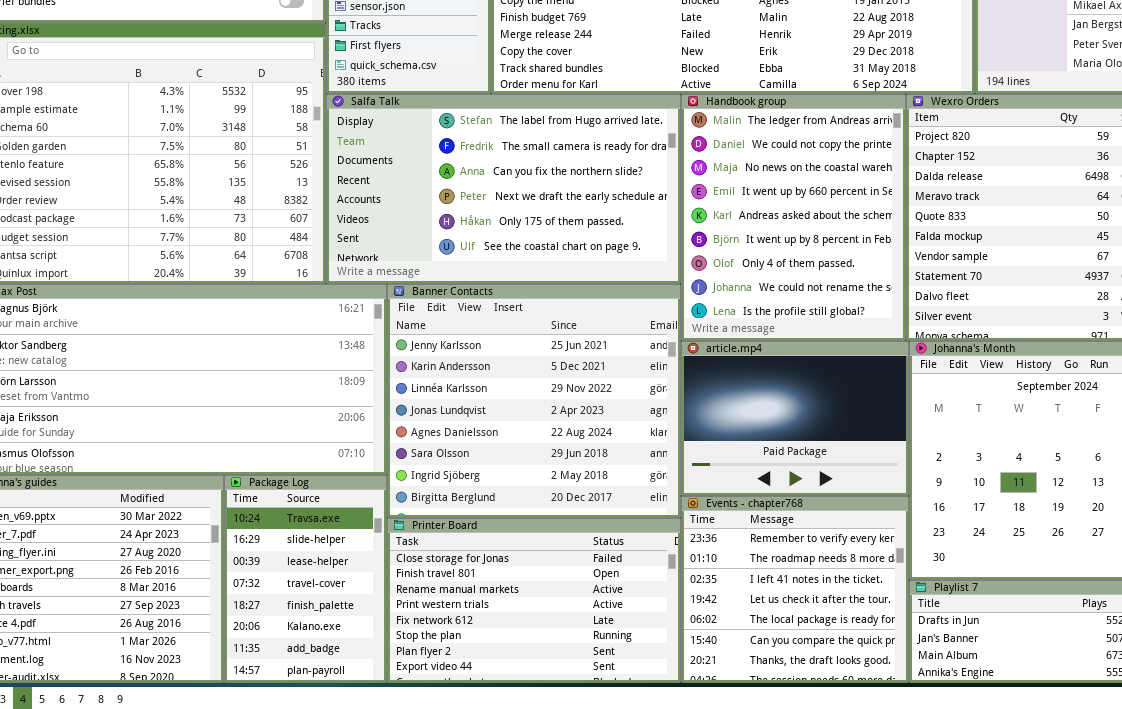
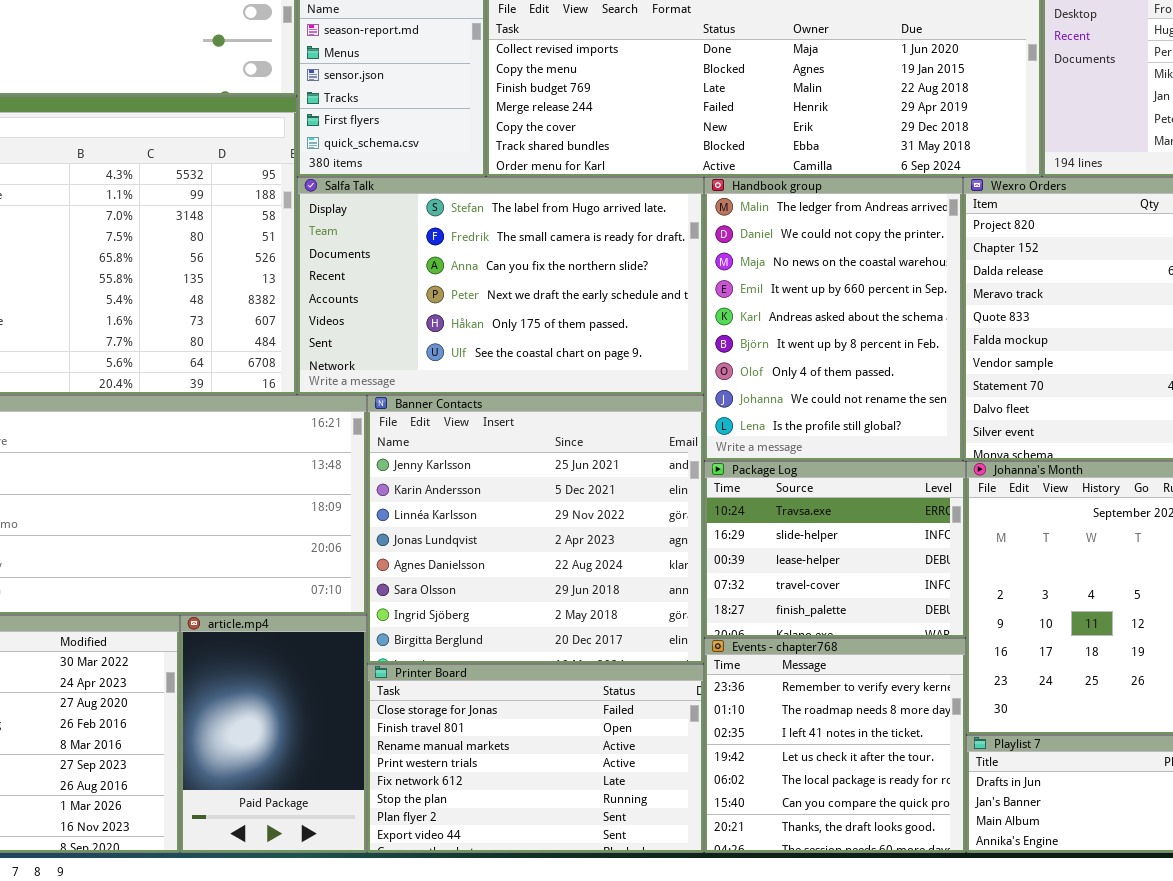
article.mp4: [681,341,909,496] -> [180,615,367,853], moved, resized
Package Log: [224,475,387,683] -> [704,461,966,638], moved, resized

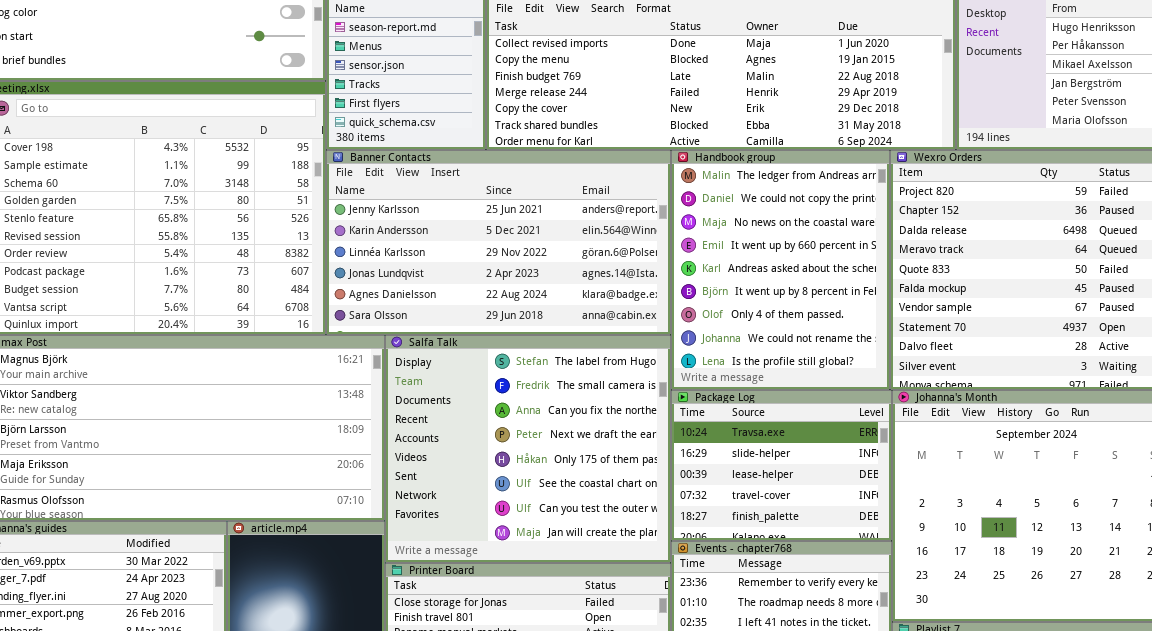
Salfa Talk: [297,177,704,395] -> [385,335,671,563], moved, resized
Banner Contacts: [367,395,704,664] -> [326,150,671,335], moved, resized

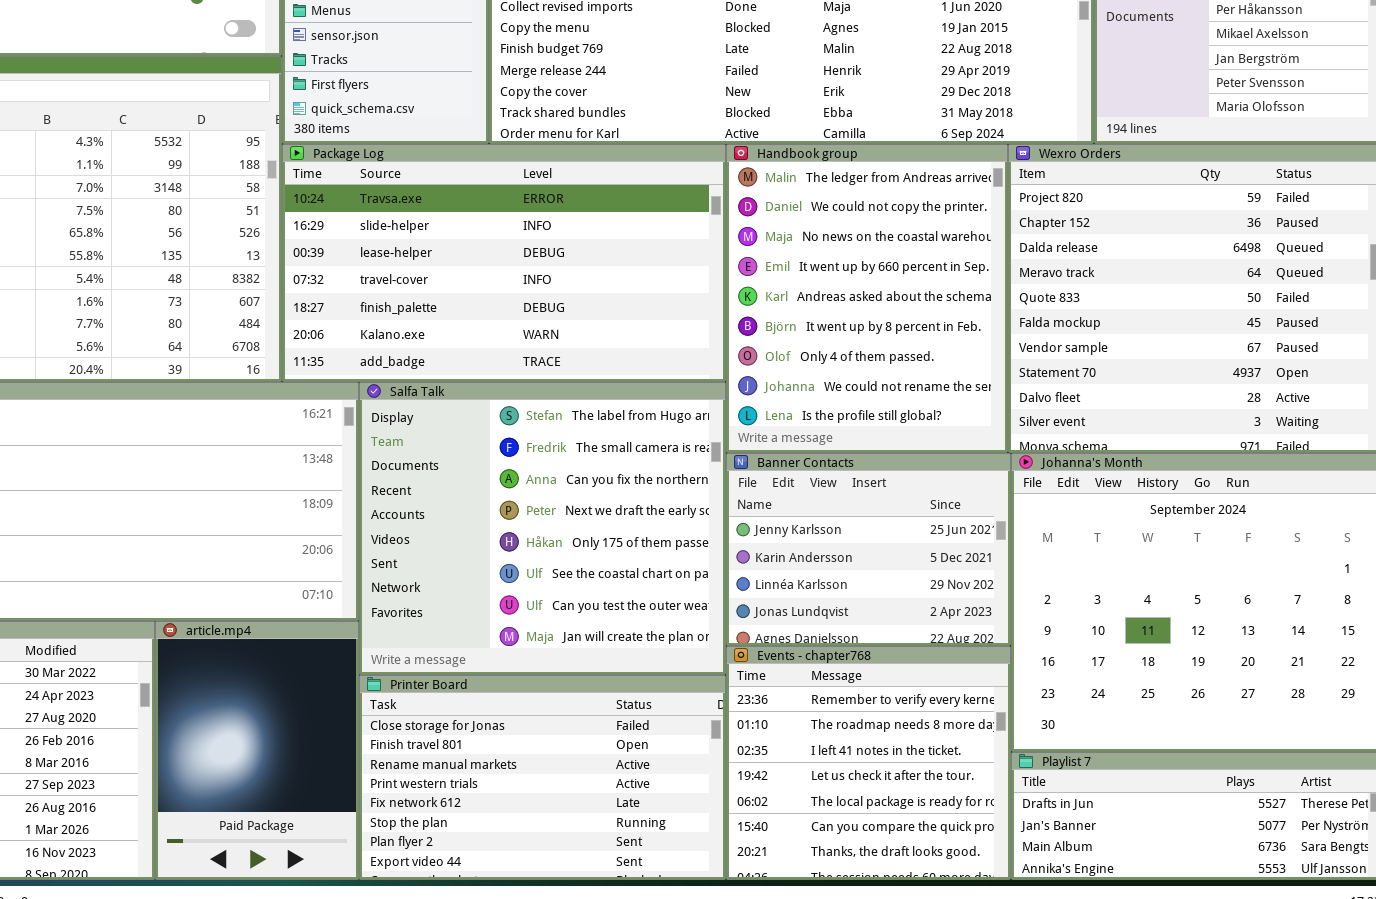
Banner Contacts: [326,150,671,335] -> [726,453,1011,646], moved, resized
Package Log: [671,390,892,541] -> [282,144,726,382], moved, resized

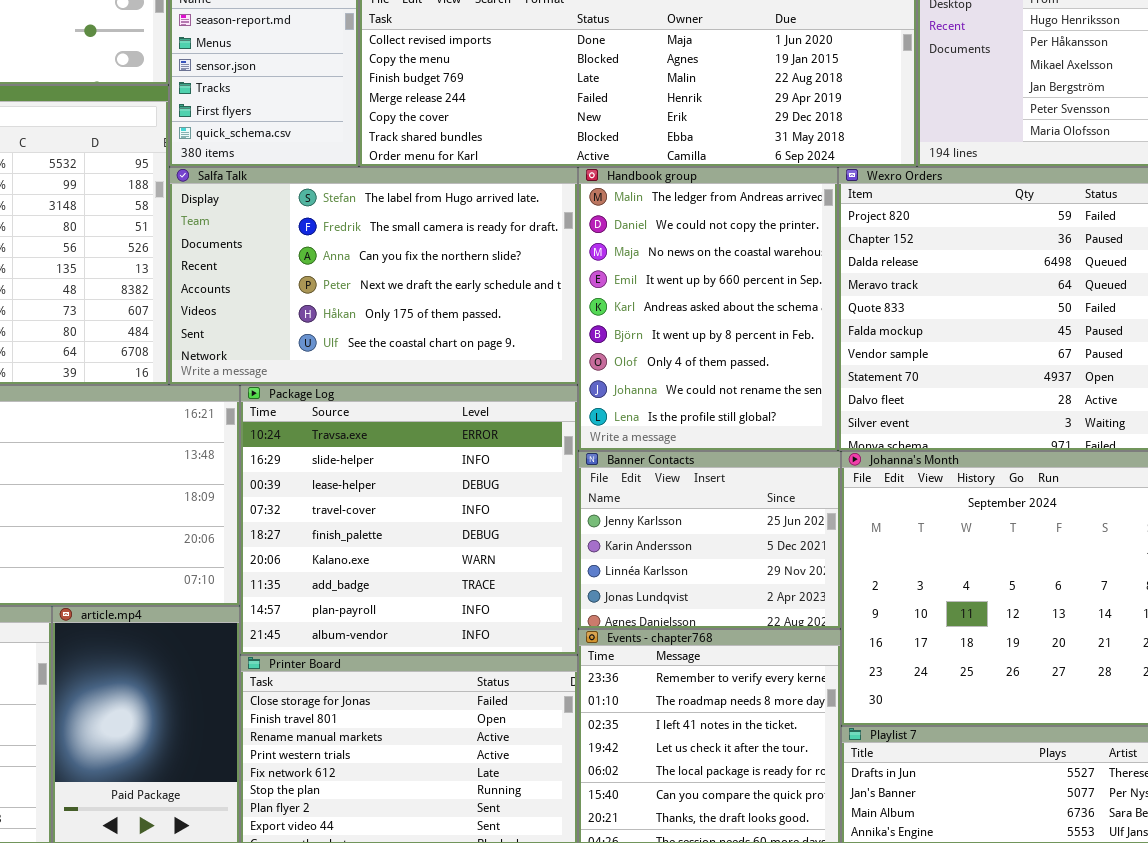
Package Log: [282,144,726,382] -> [240,385,578,655], moved, resized
Salfa Talk: [359,382,726,675] -> [169,167,578,385], moved, resized

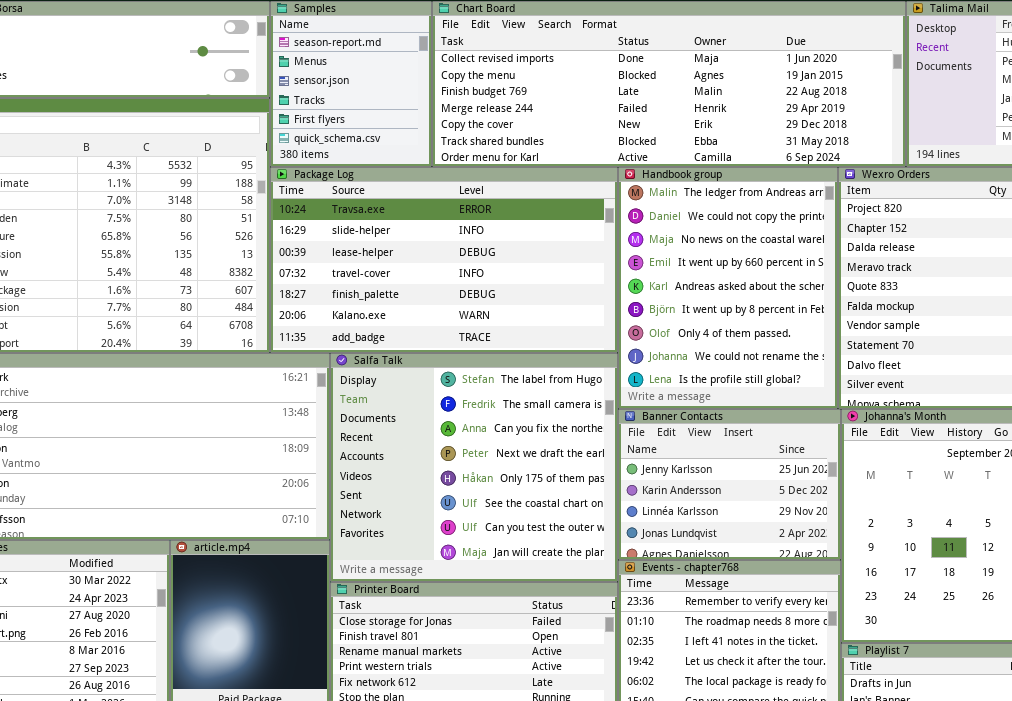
Salfa Talk: [169,167,578,385] -> [330,353,618,582], moved, resized
Package Log: [240,385,578,655] -> [270,167,618,353], moved, resized

